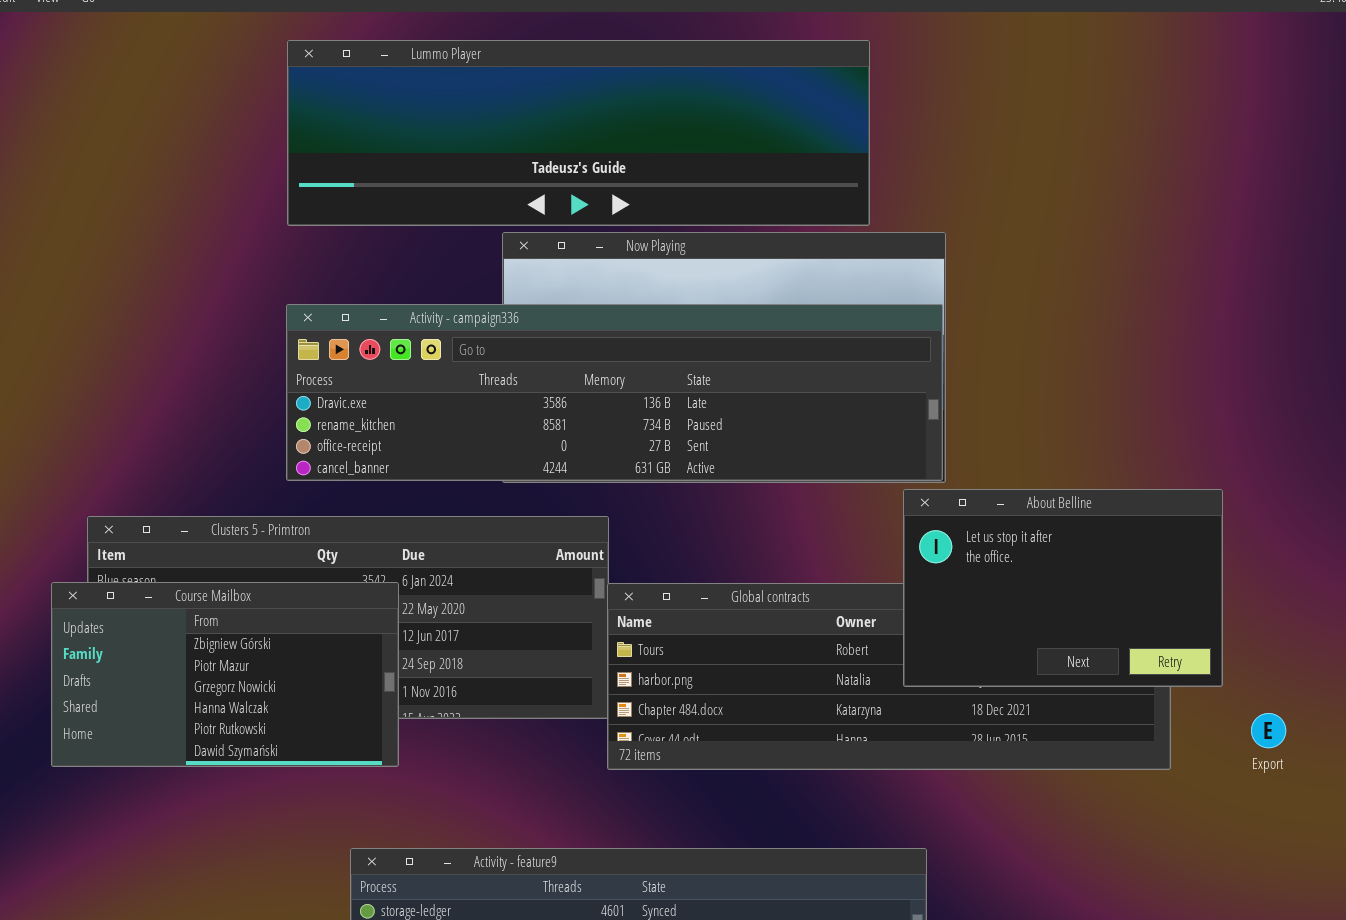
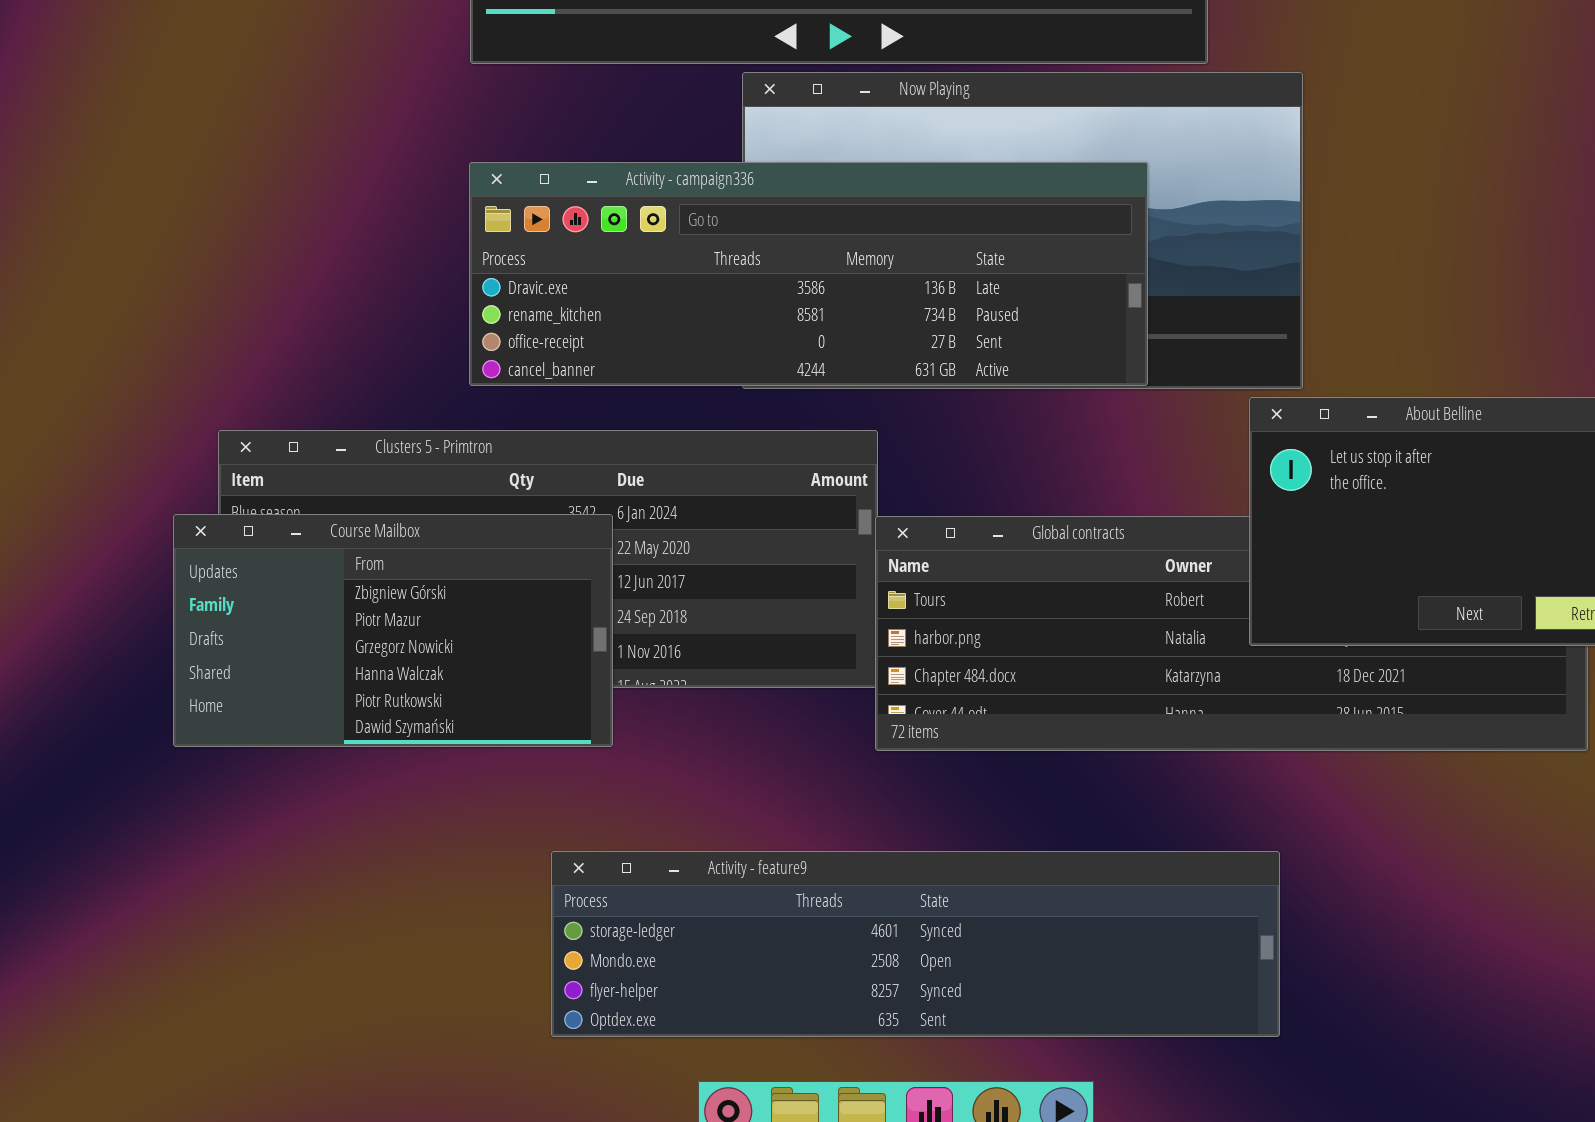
Activity - campaign336: [286,304,943,481] -> [469,162,1148,386], resized

